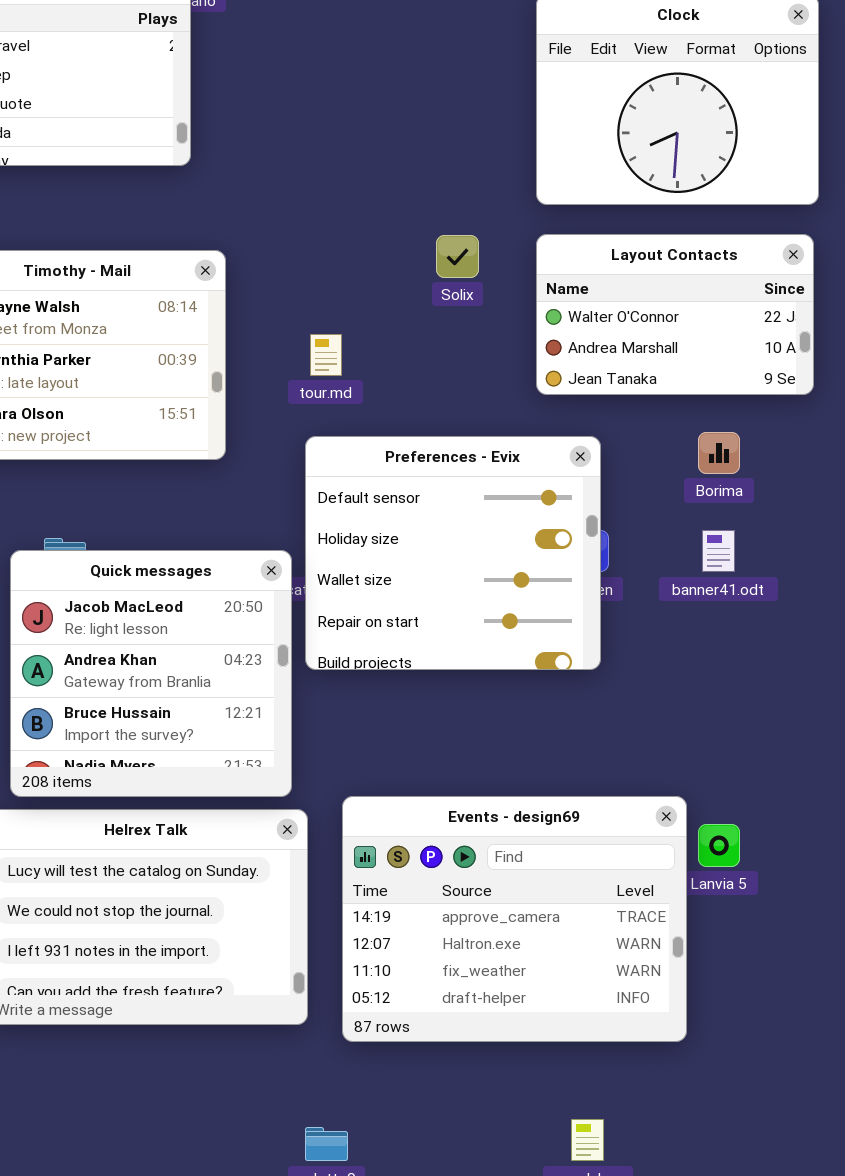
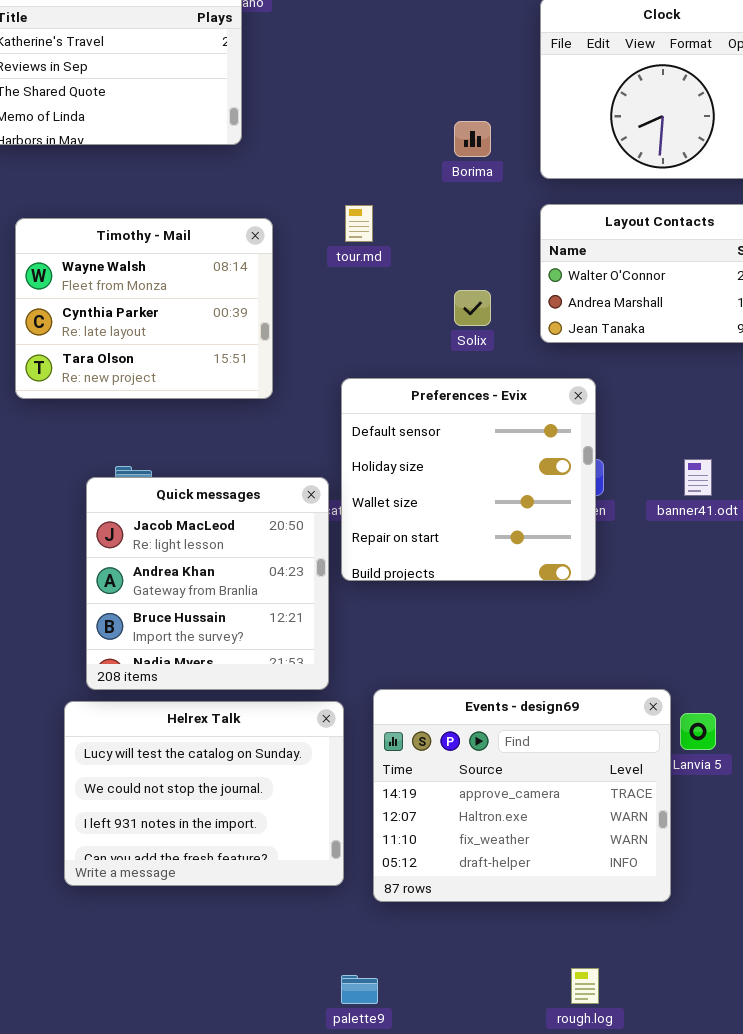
Solix: [436,235,479,278] -> [454,290,491,326], moved
tour.md: [310,334,342,376] -> [345,205,373,242], moved
Borima: [698,432,740,474] -> [454,121,491,157], moved

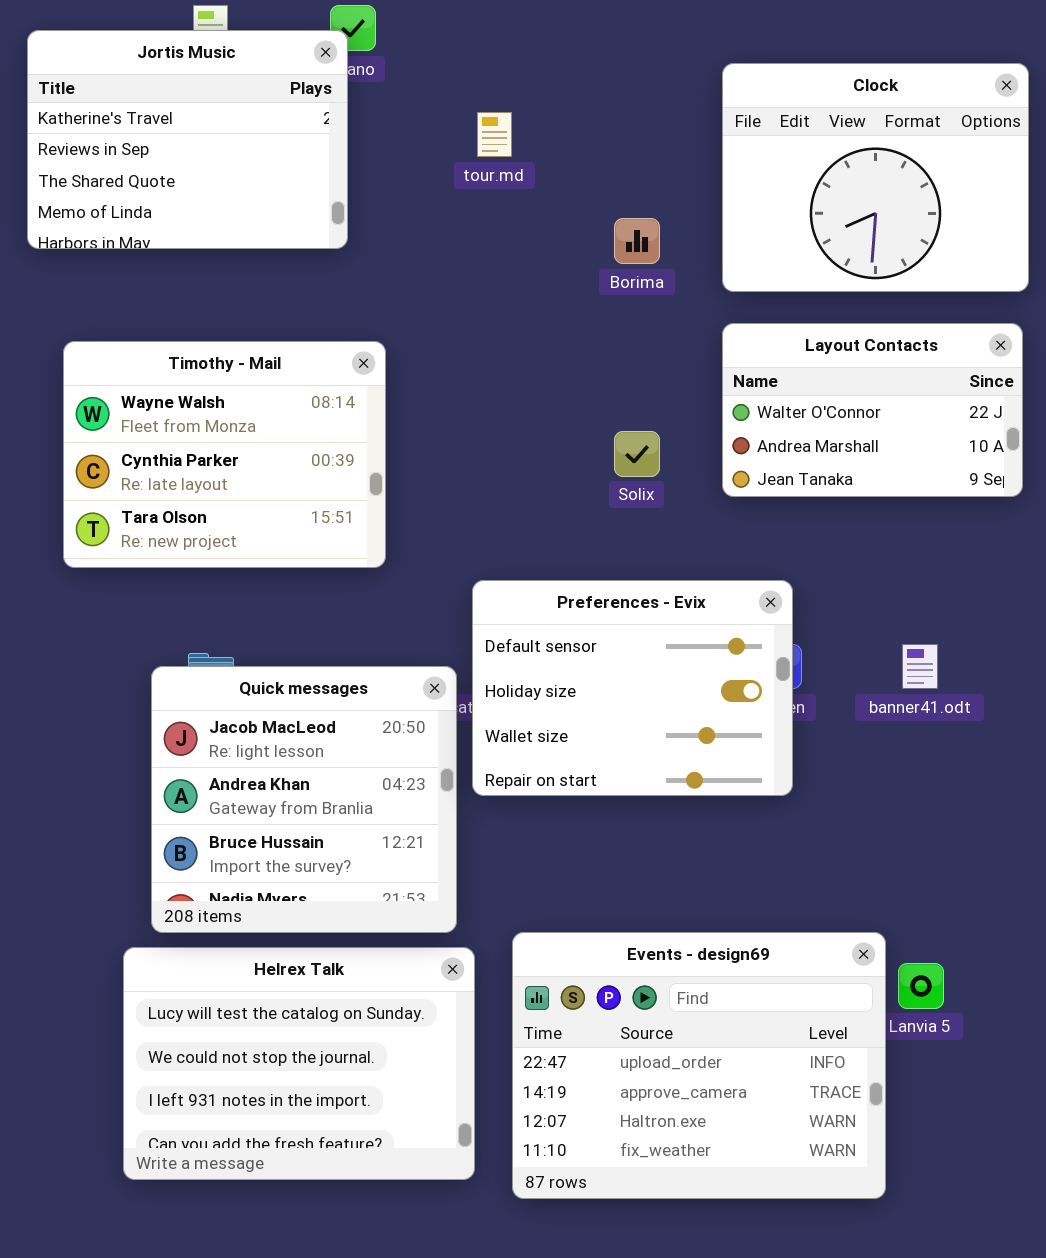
tour.md: [345,205,373,242] -> [477,112,512,157], moved
Preferences - Evix: [341,378,596,581] -> [472,580,793,796], resized
Events - design69: [373,689,671,902] -> [512,932,886,1199], scrolled up 1 row

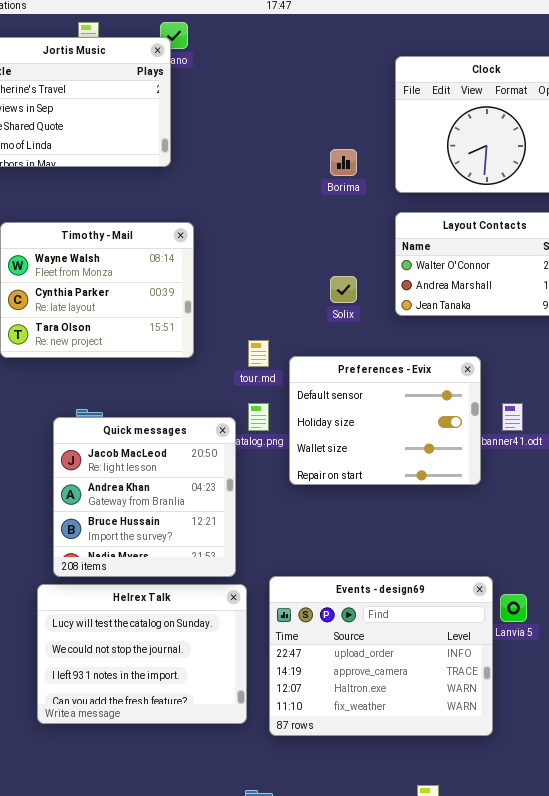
tour.md: [477,112,512,157] -> [248,340,269,367], moved
Preferences - Evix: [472,580,793,796] -> [289,356,481,485], moved

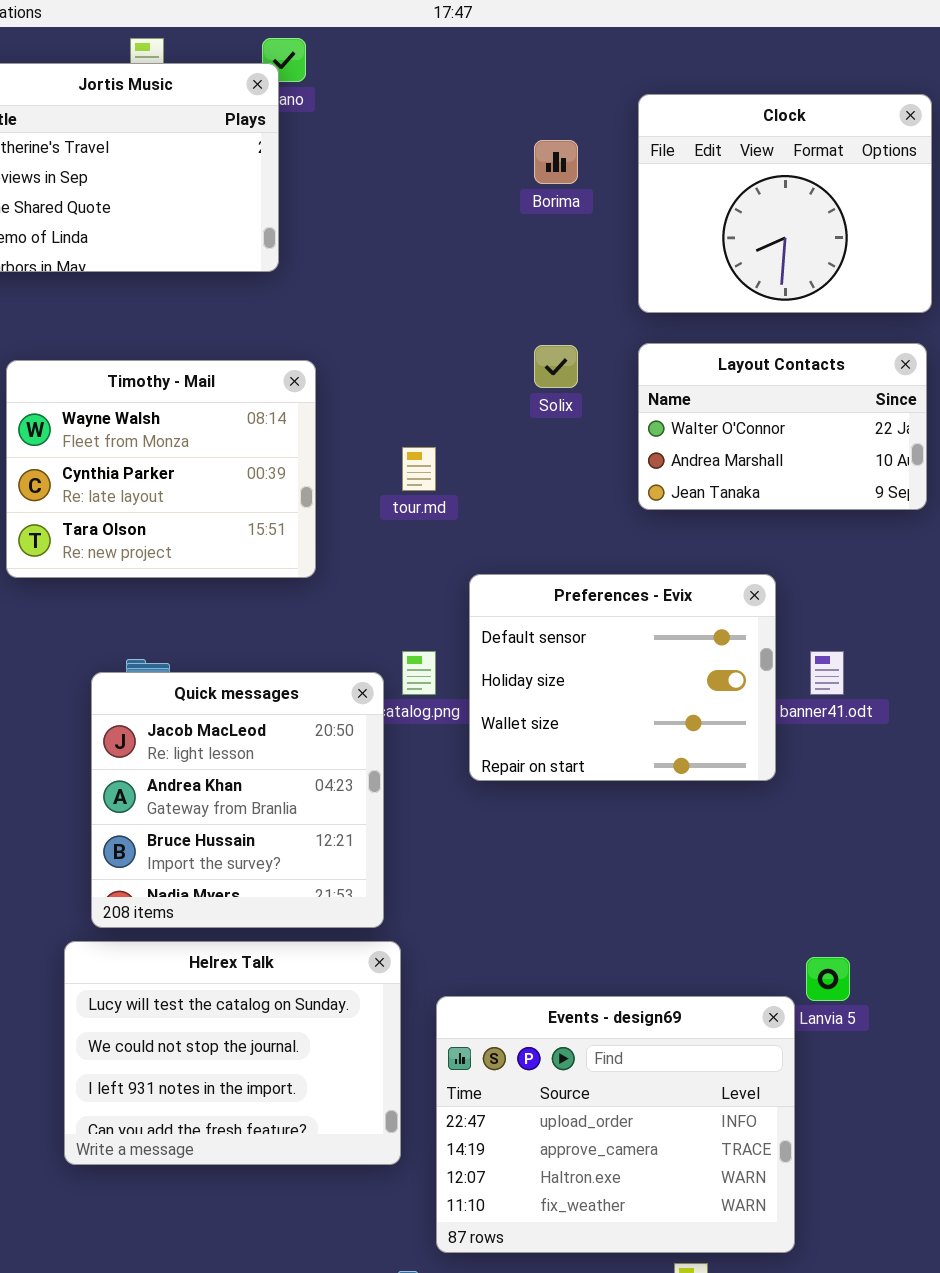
Borima: [330,149,357,176] -> [534,140,578,184], moved
Solix: [330,276,357,303] -> [534,345,578,388], moved
tour.md: [248,340,269,367] -> [402,447,436,491], moved
Events - design69: [269,576,493,736] -> [436,996,795,1253], moved

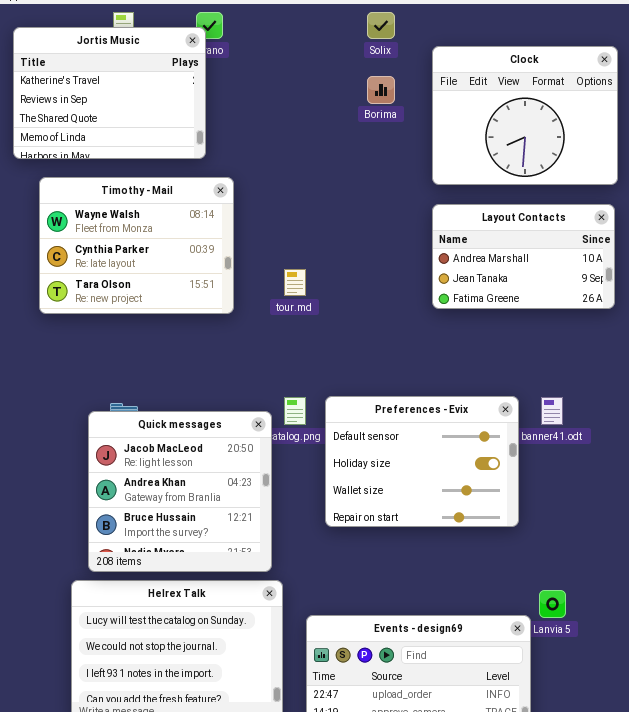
Layout Contacts: [638,343,927,510] -> [432,204,615,309], scrolled down 1 row
Solix: [534,345,578,388] -> [367,12,395,39], moved
Timothy - Mail: [6,360,316,578] -> [39,177,234,314], moved
Preferences - Evix: [469,574,776,781] -> [325,396,519,527], moved

